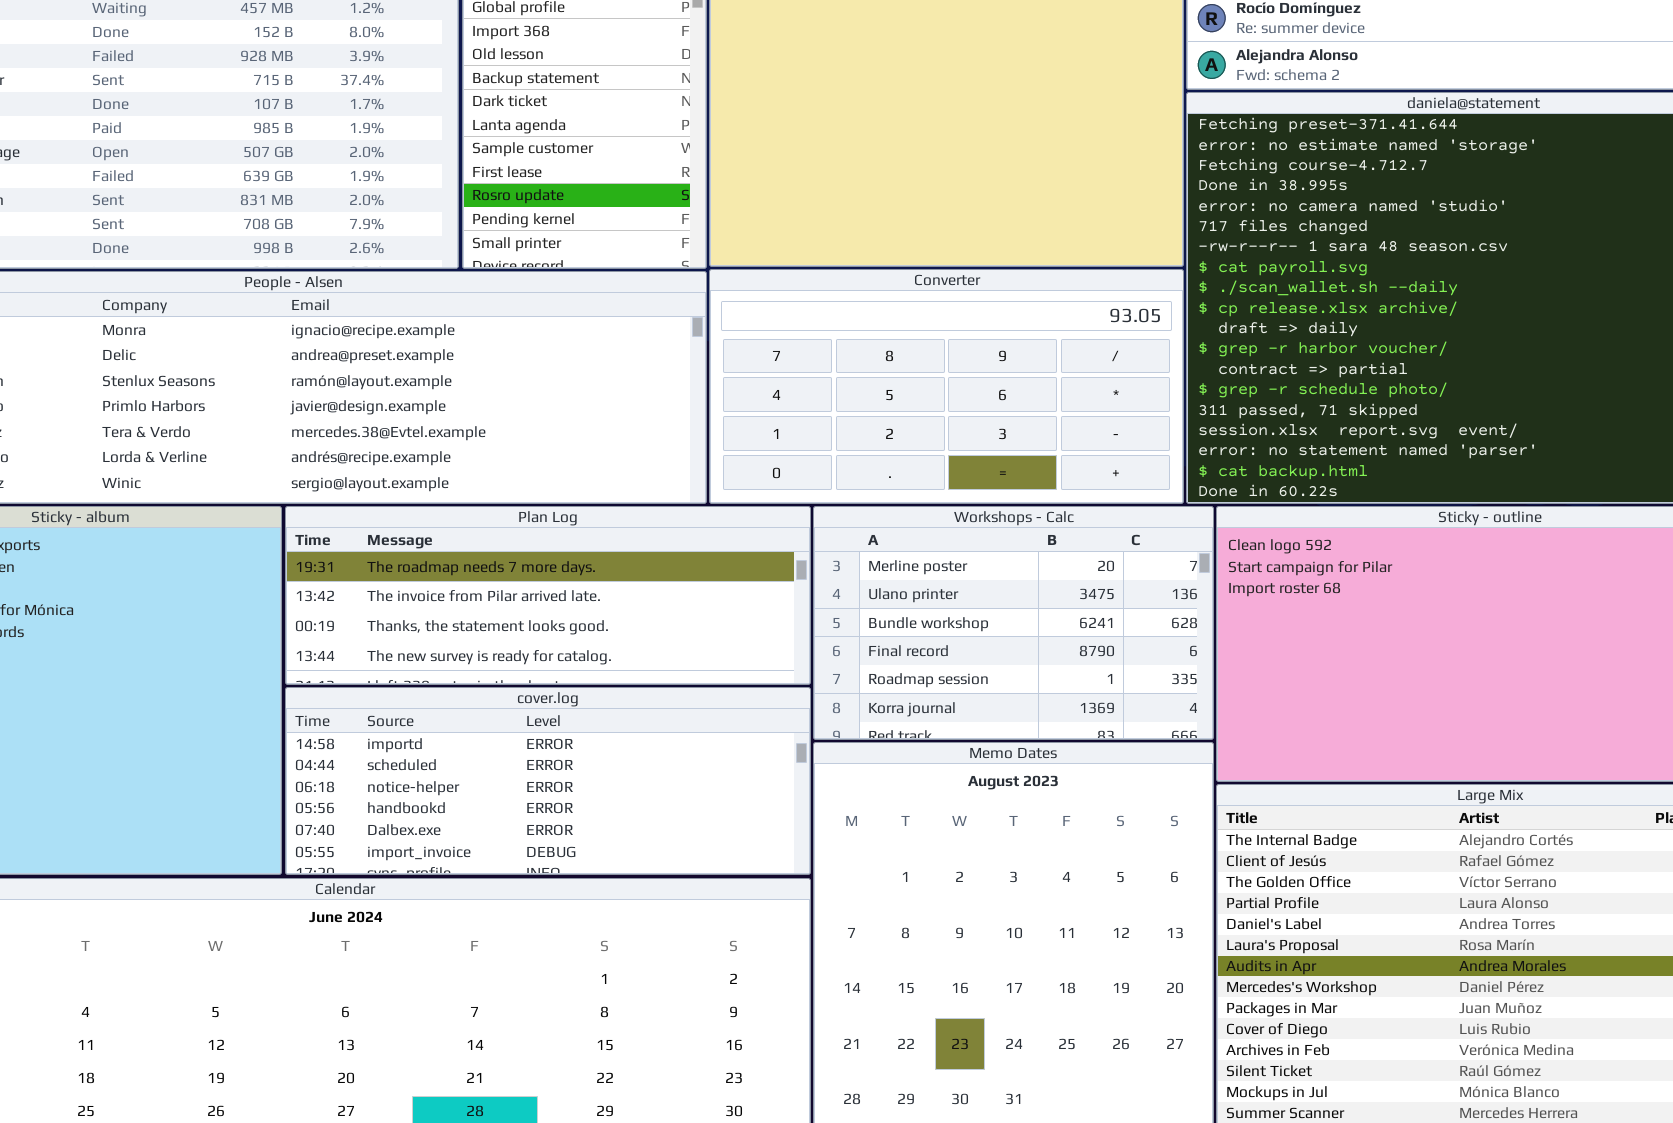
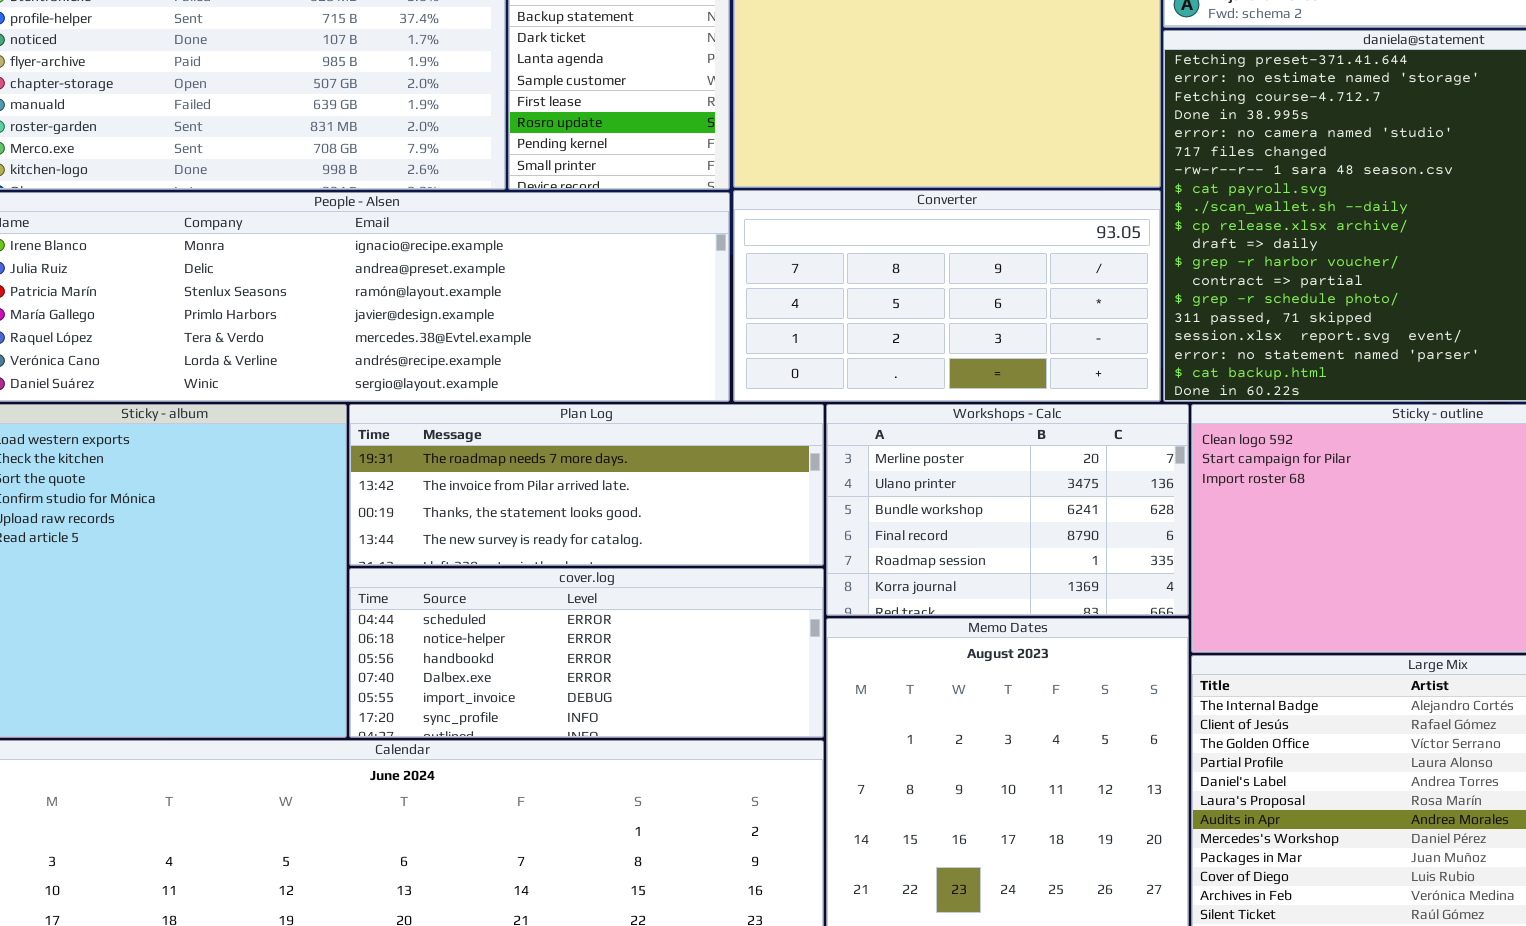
cover.log: [285,687,811,875] -> [349,568,824,738], scrolled down 1 row

